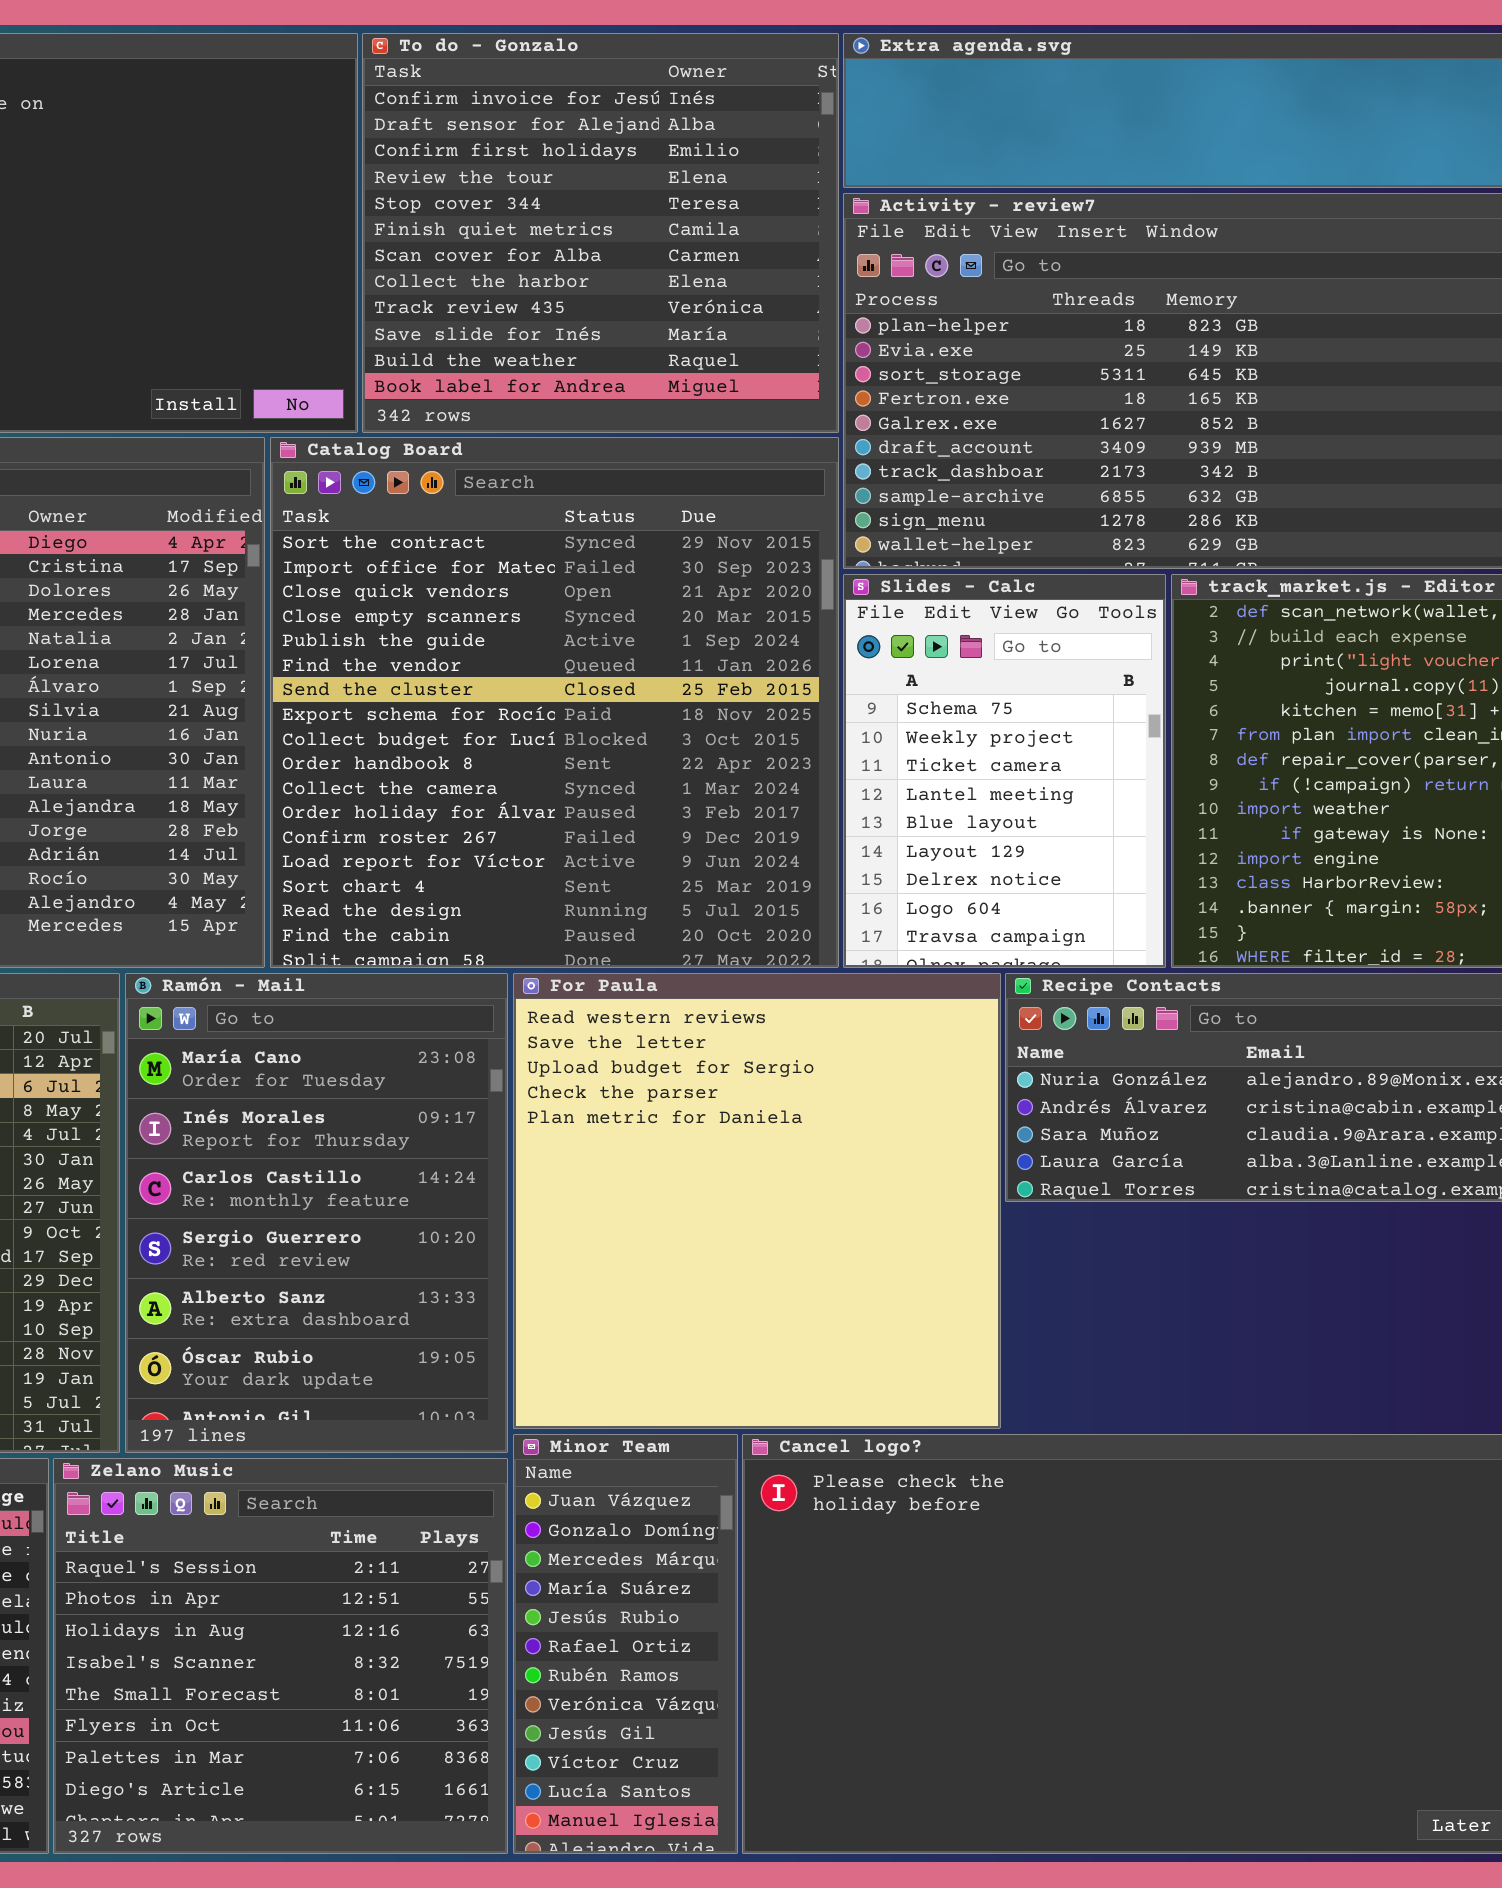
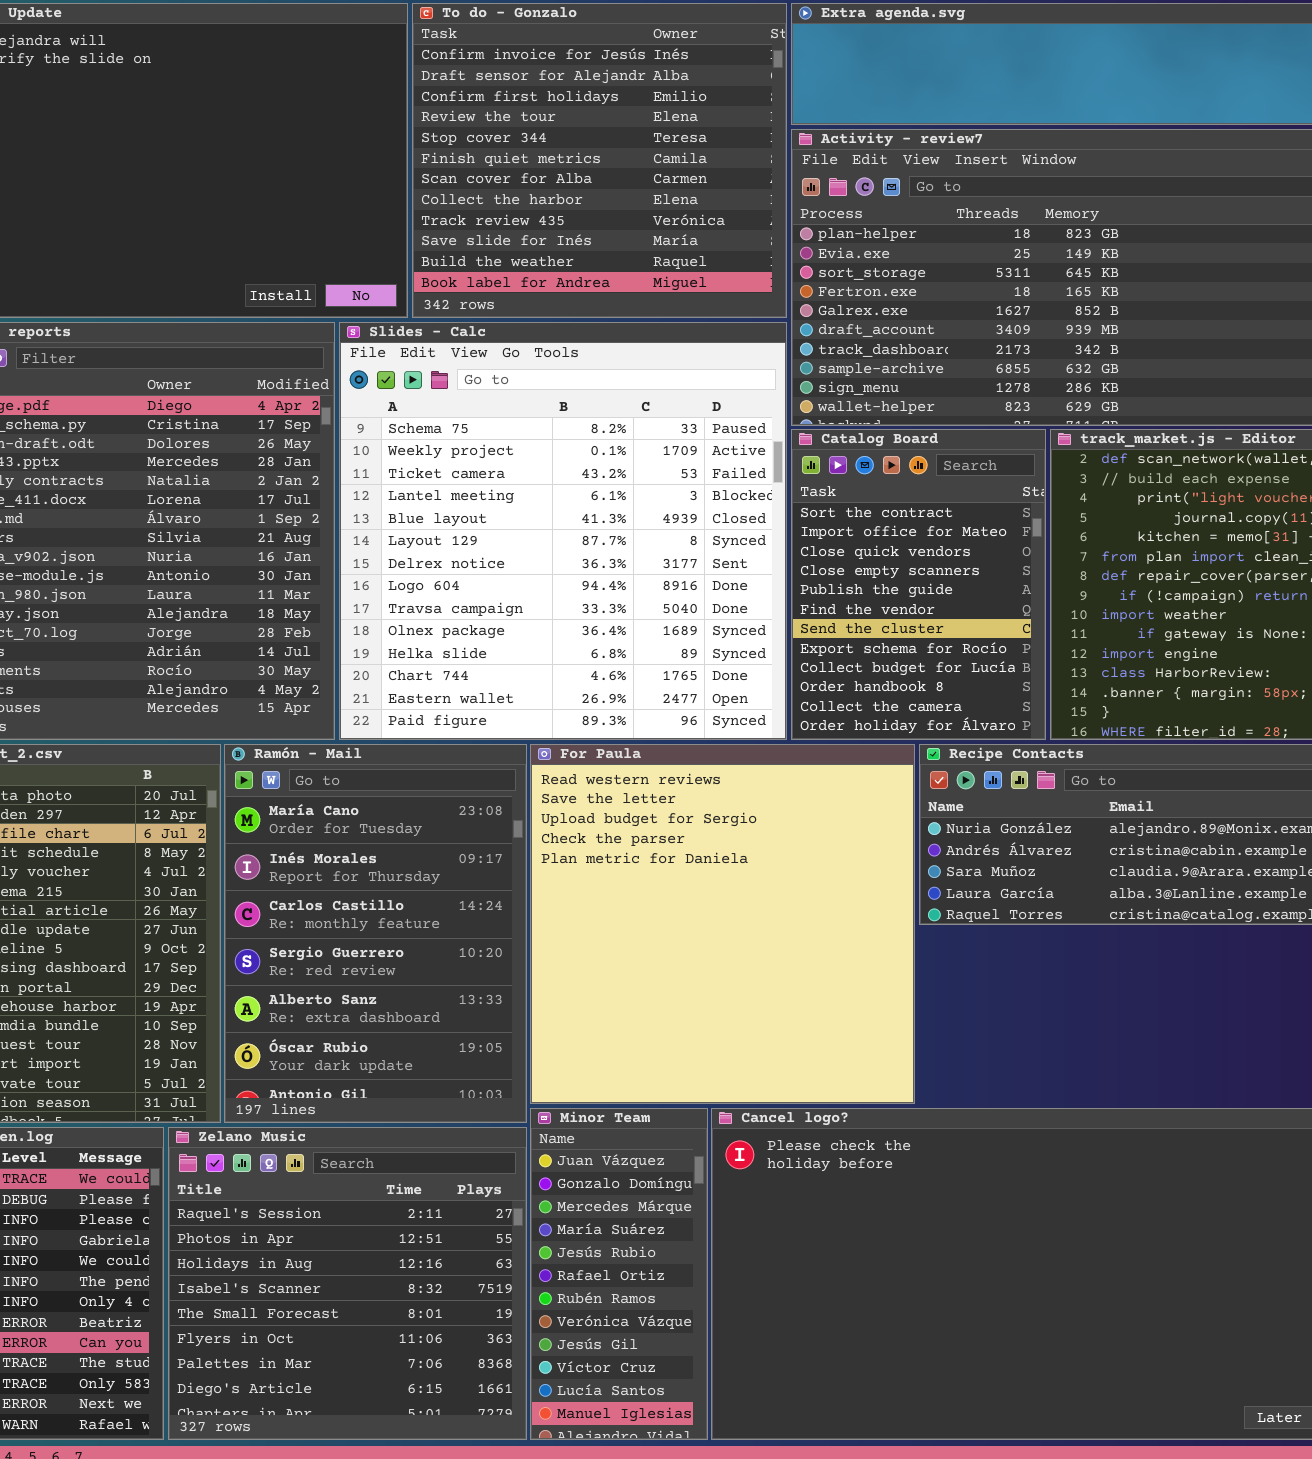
Catalog Board: [270,437,839,968] -> [791,429,1046,740], moved, resized
Slides - Calc: [843,574,1166,968] -> [339,322,787,740], moved, resized

